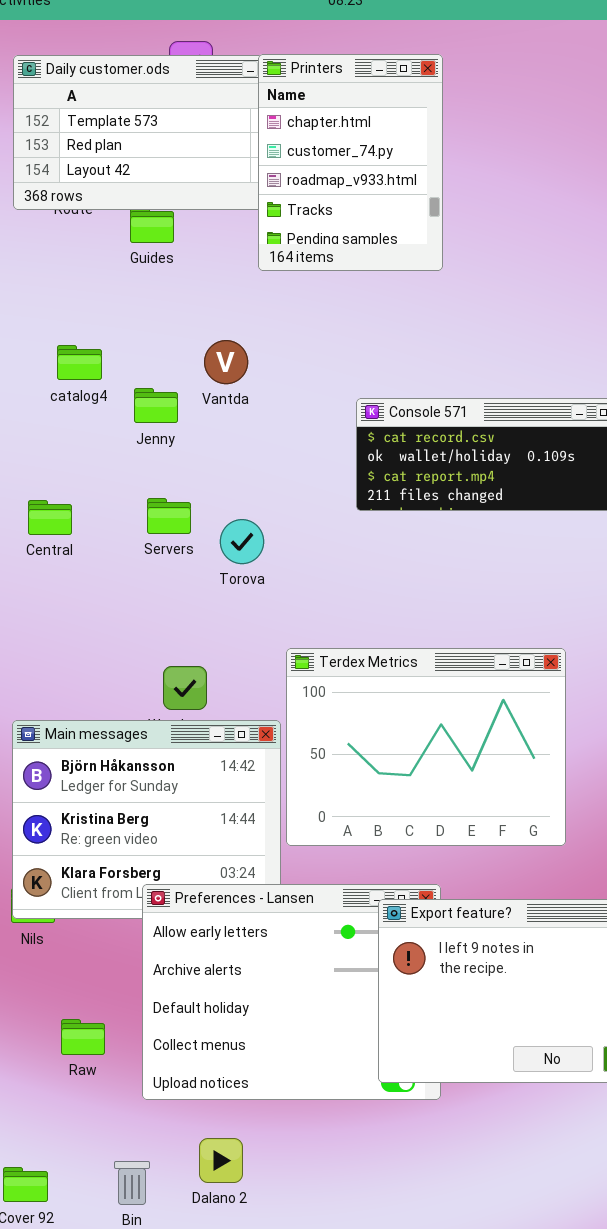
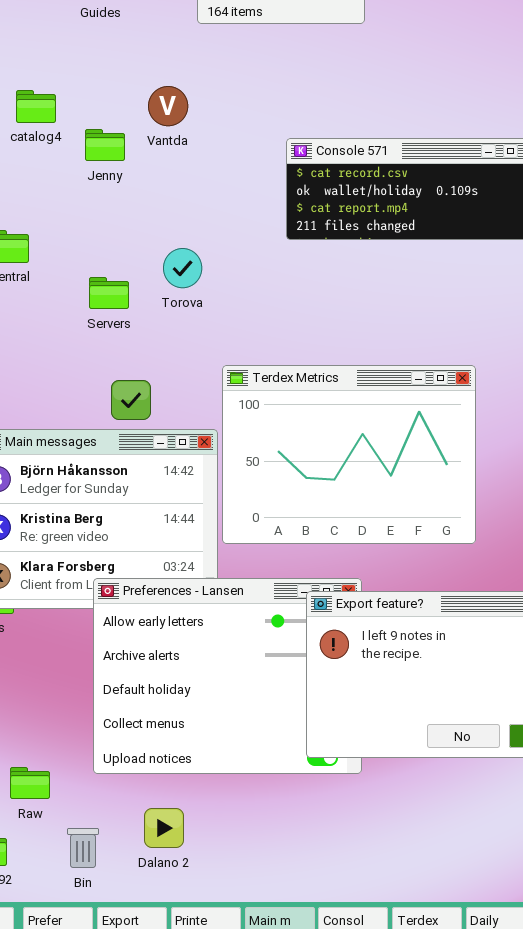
Servers: [147,498,191,534] -> [89,277,129,309], moved
Raw: [61,1019,105,1055] -> [10,767,50,799], moved

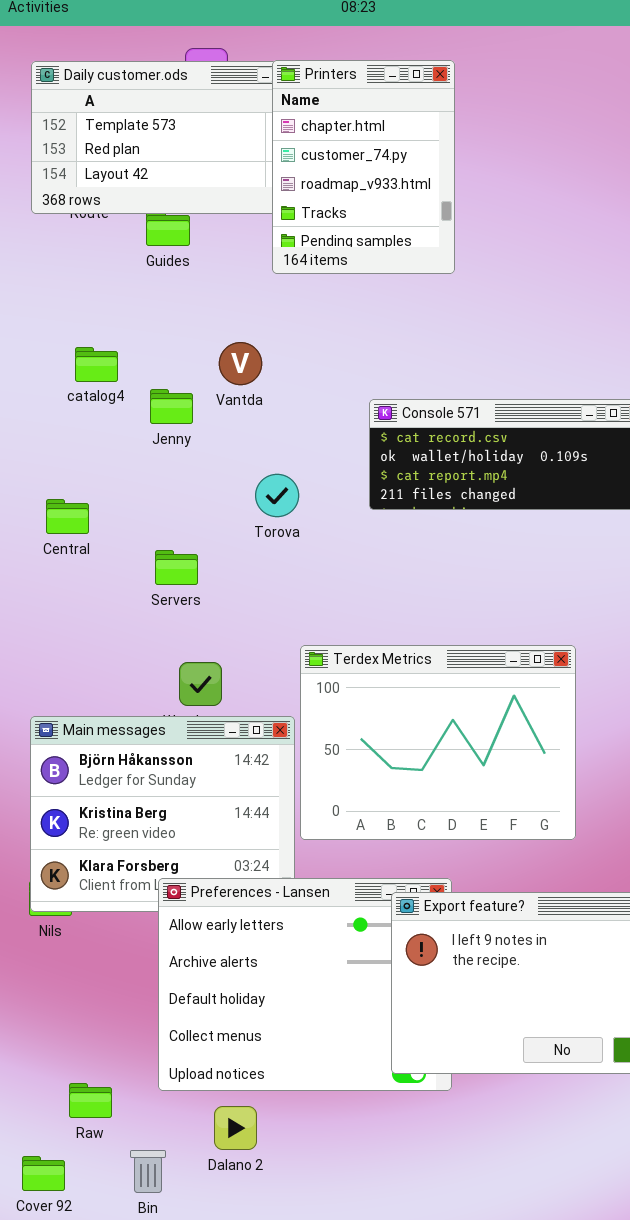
Torova: [163,248,202,288] -> [255,474,299,517], moved
Dalano 2: [144,808,184,848] -> [214,1106,257,1150], moved

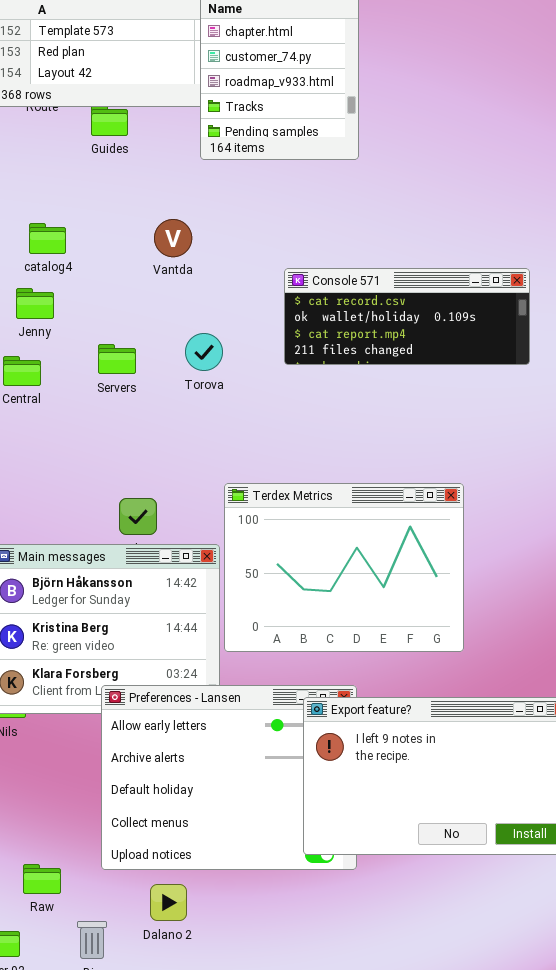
Jenny: [150,389,193,424] -> [16,288,54,319], moved
Servers: [155,550,198,585] -> [98,344,136,374], moved

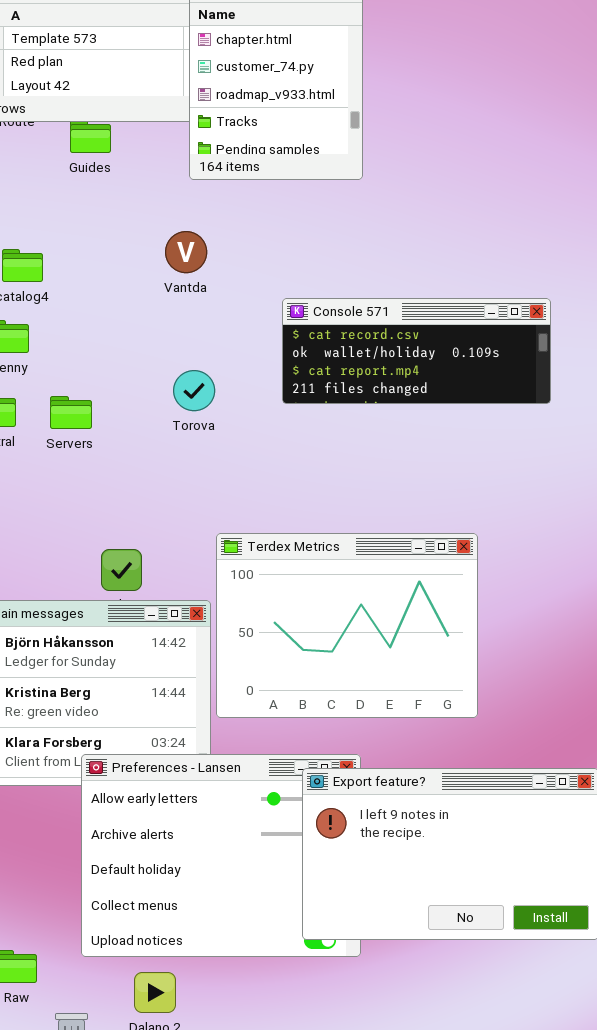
Vantda: [154,219,192,257] -> [165,231,207,273], moved
Servers: [98,344,136,374] -> [50,396,92,429], moved

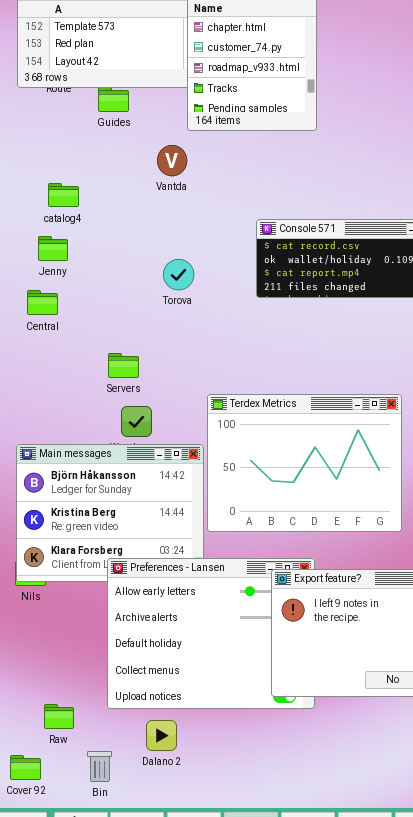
Vantda: [165,231,207,273] -> [157,145,187,176], moved
Torova: [173,370,215,411] -> [163,259,194,290], moved
Servers: [50,396,92,429] -> [108,353,139,378], moved

